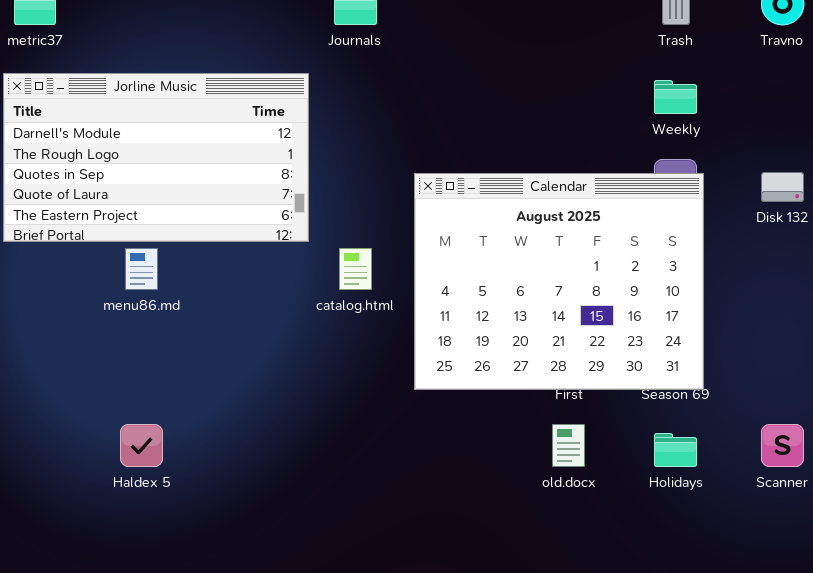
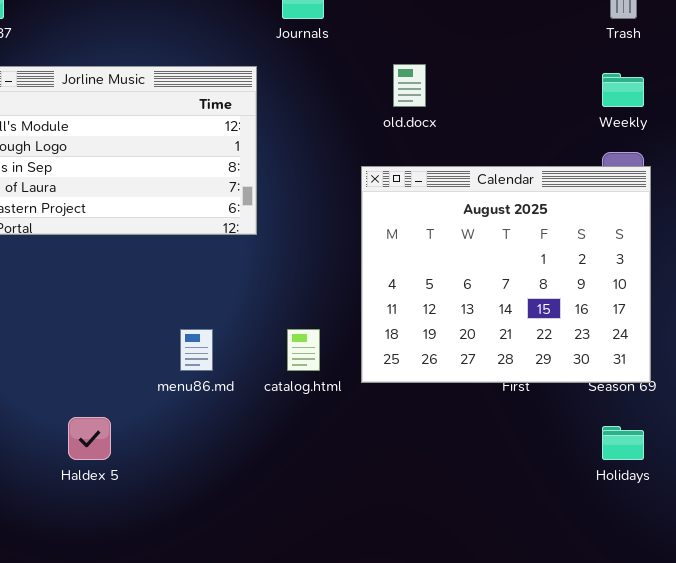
menu86.md: [125,248,158,290] -> [180,329,213,371], moved
catalog.html: [339,248,372,290] -> [287,329,320,371], moved
old.docx: [552,424,585,467] -> [393,64,426,107], moved

